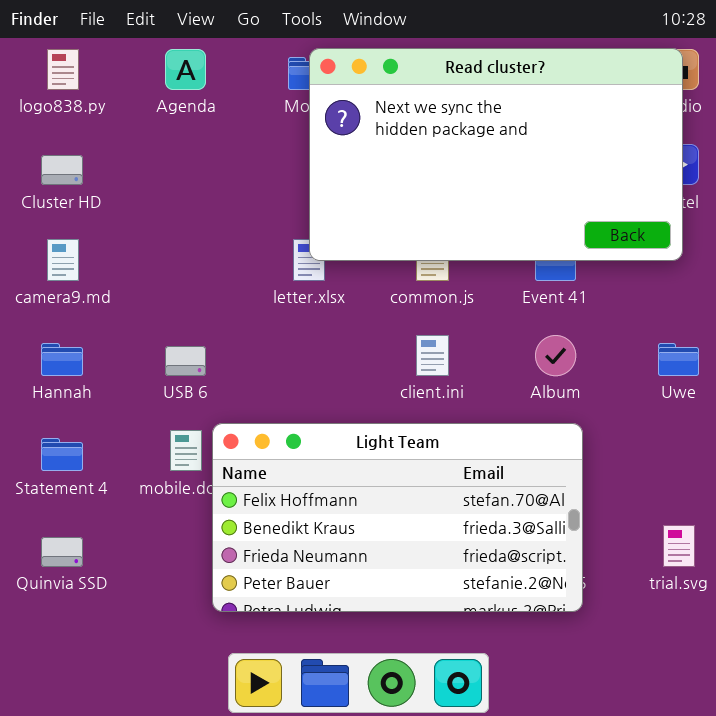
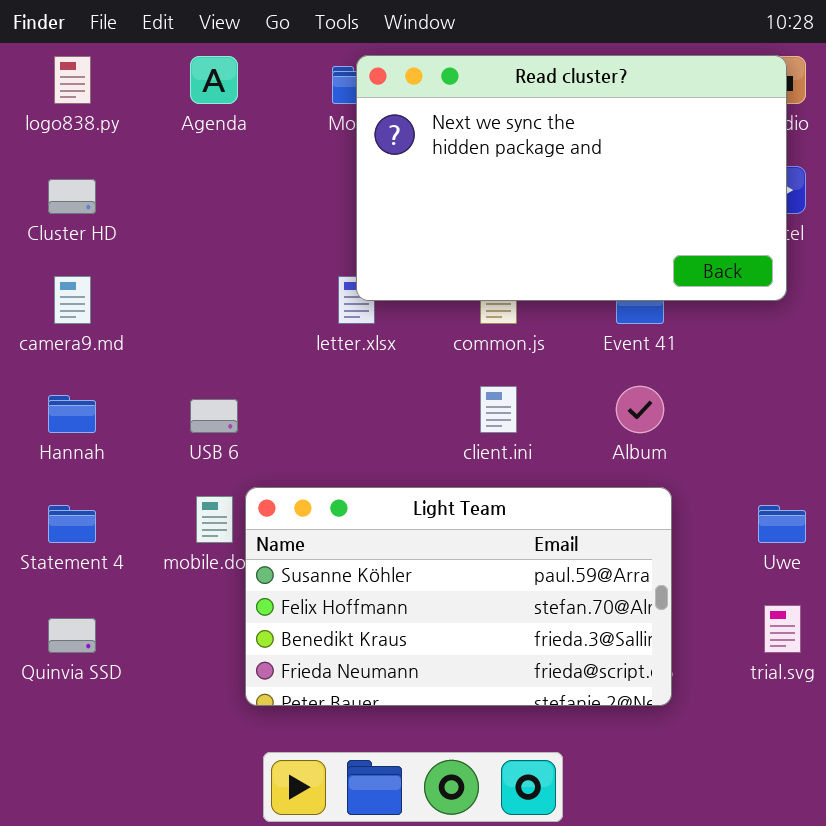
Uwe: [658,343,699,376] -> [758,505,806,543], moved
Light Team: [212,423,583,612] -> [245,487,672,706], scrolled up 1 row

